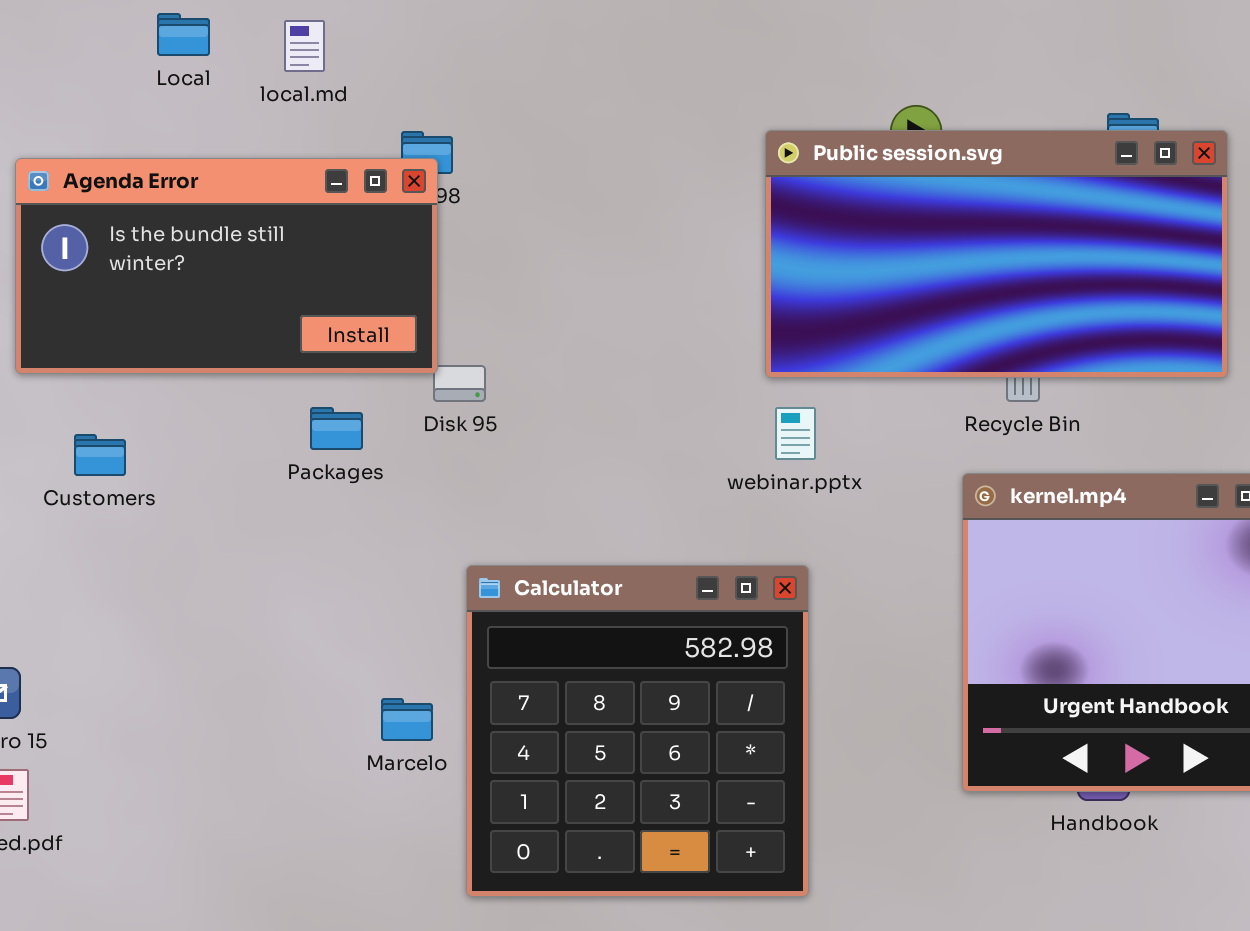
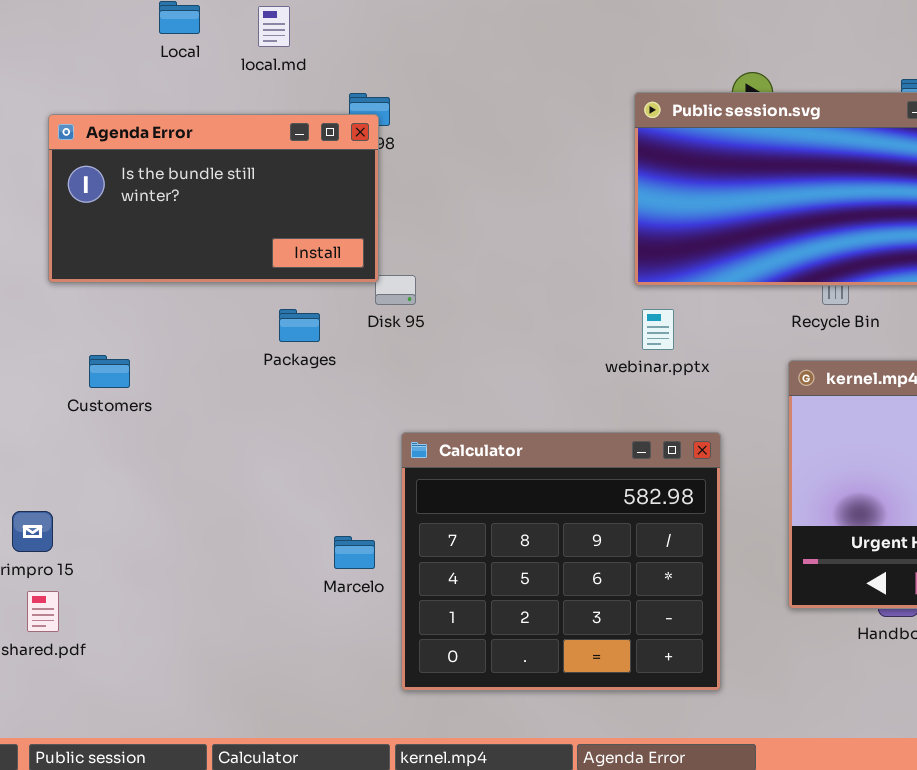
Customers: [74,434,126,476] -> [89,355,130,388], moved
Calculator: [466,565,809,897] -> [401,432,721,691], resized

